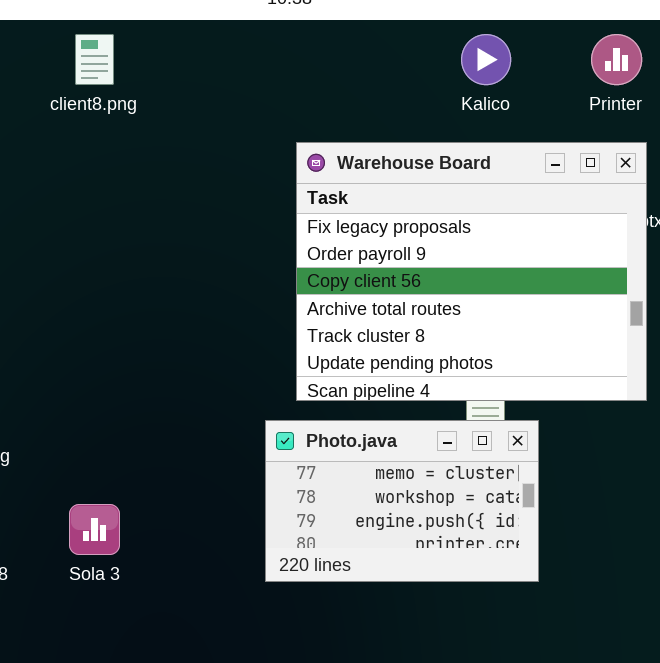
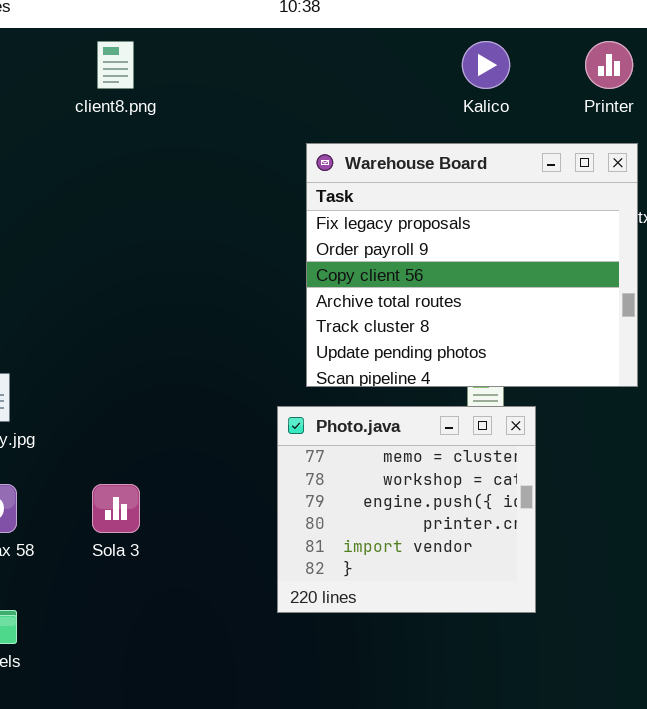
Photo.java: [265,420,539,582] -> [277,406,536,613], resized

